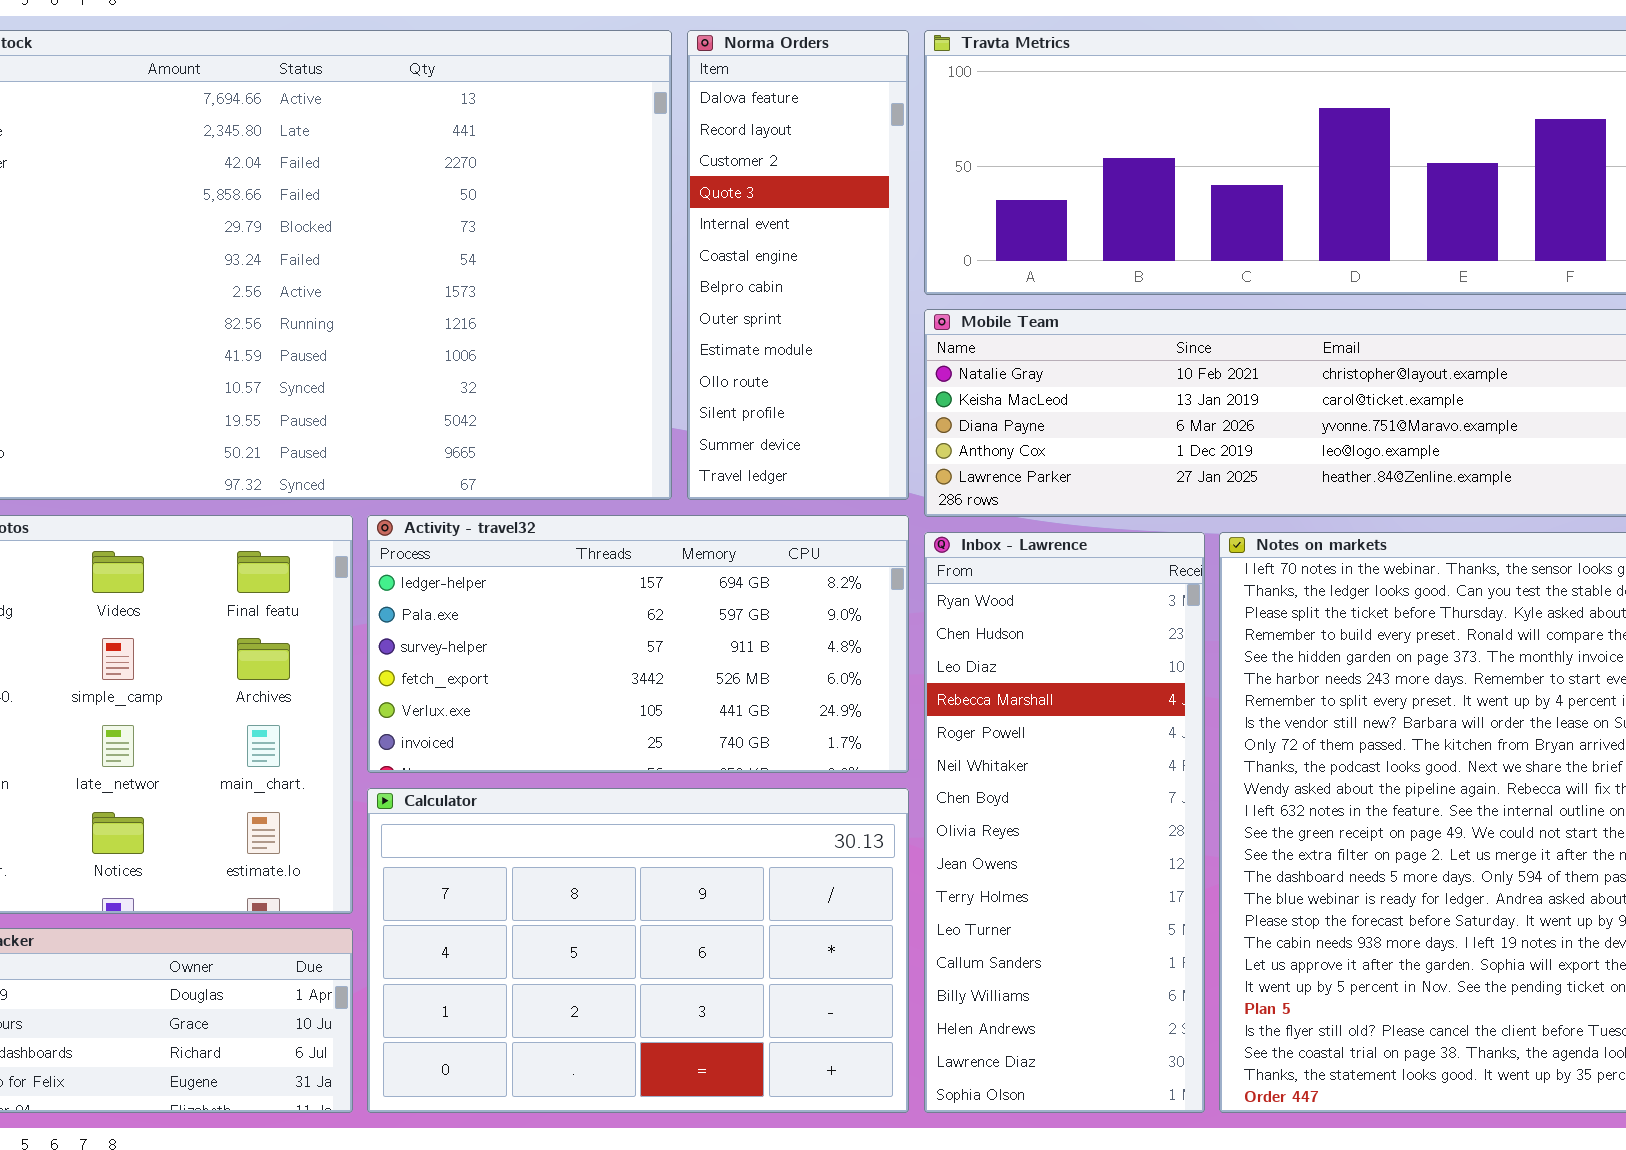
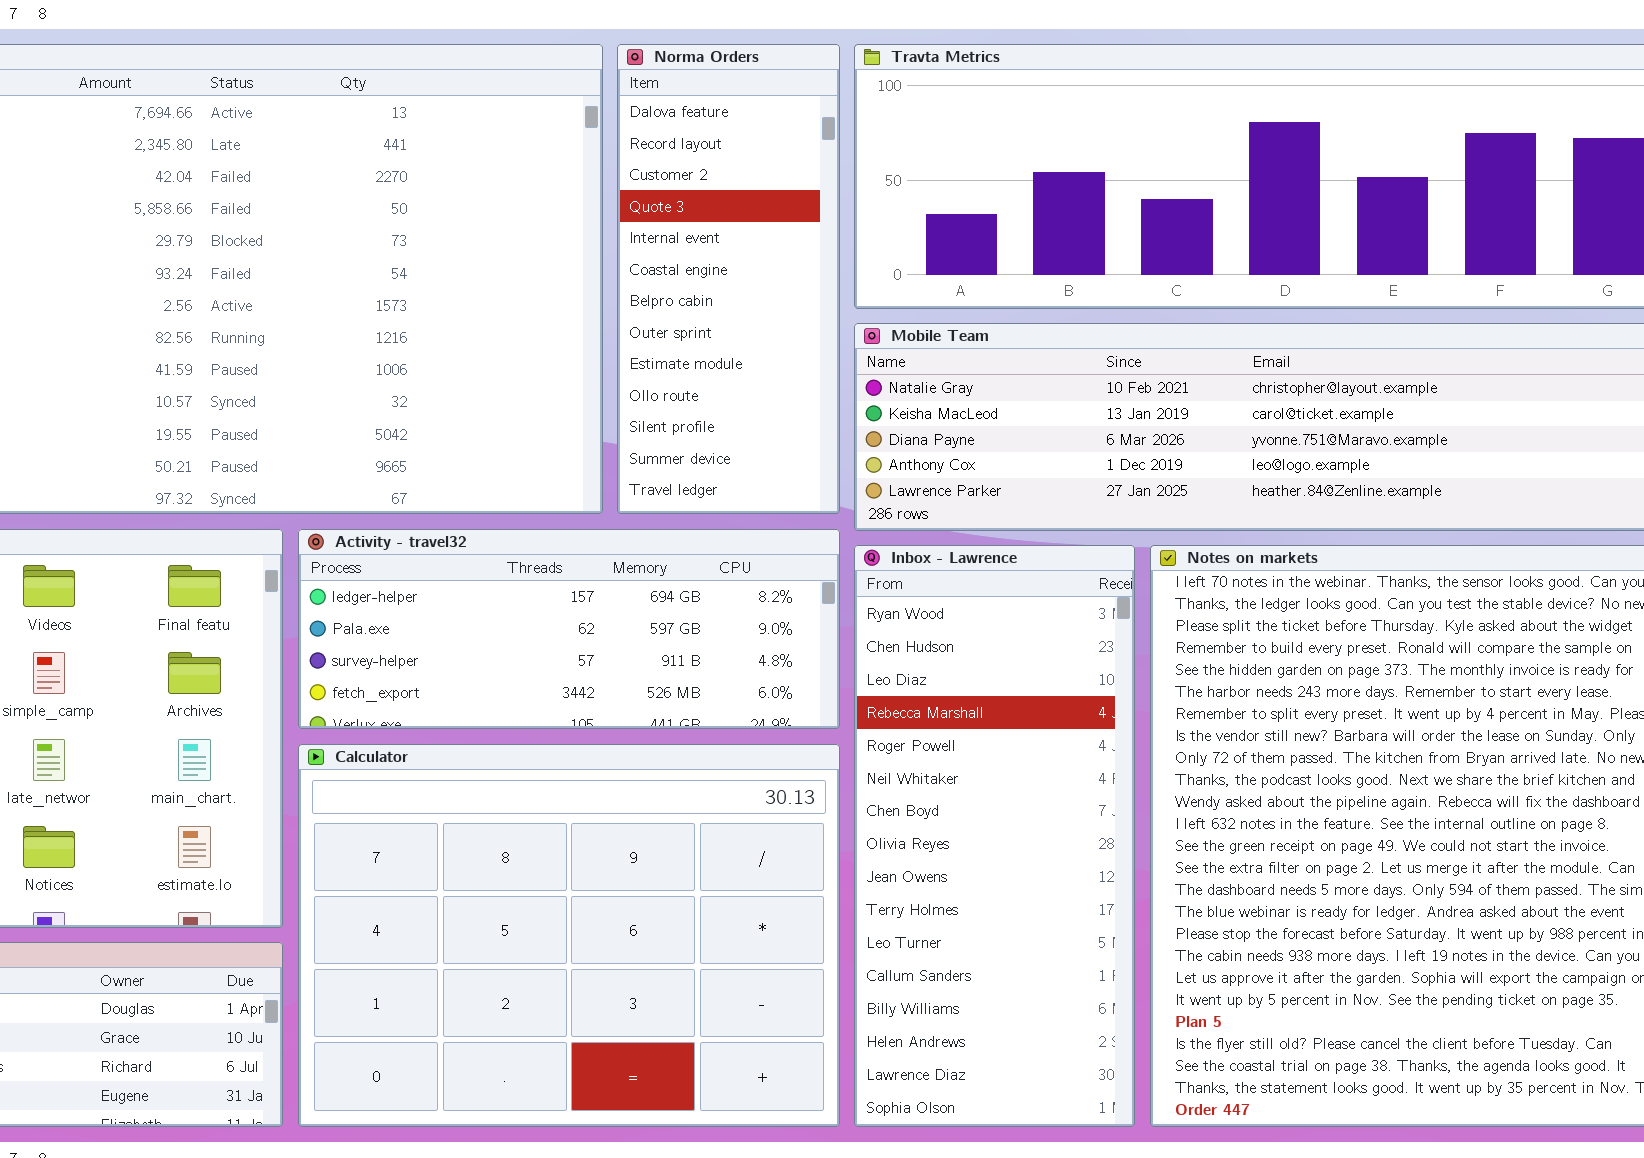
Activity - travel32: [367,515,909,773] -> [298,529,840,729], resized
Calculator: [367,788,909,1113] -> [298,744,840,1127], resized

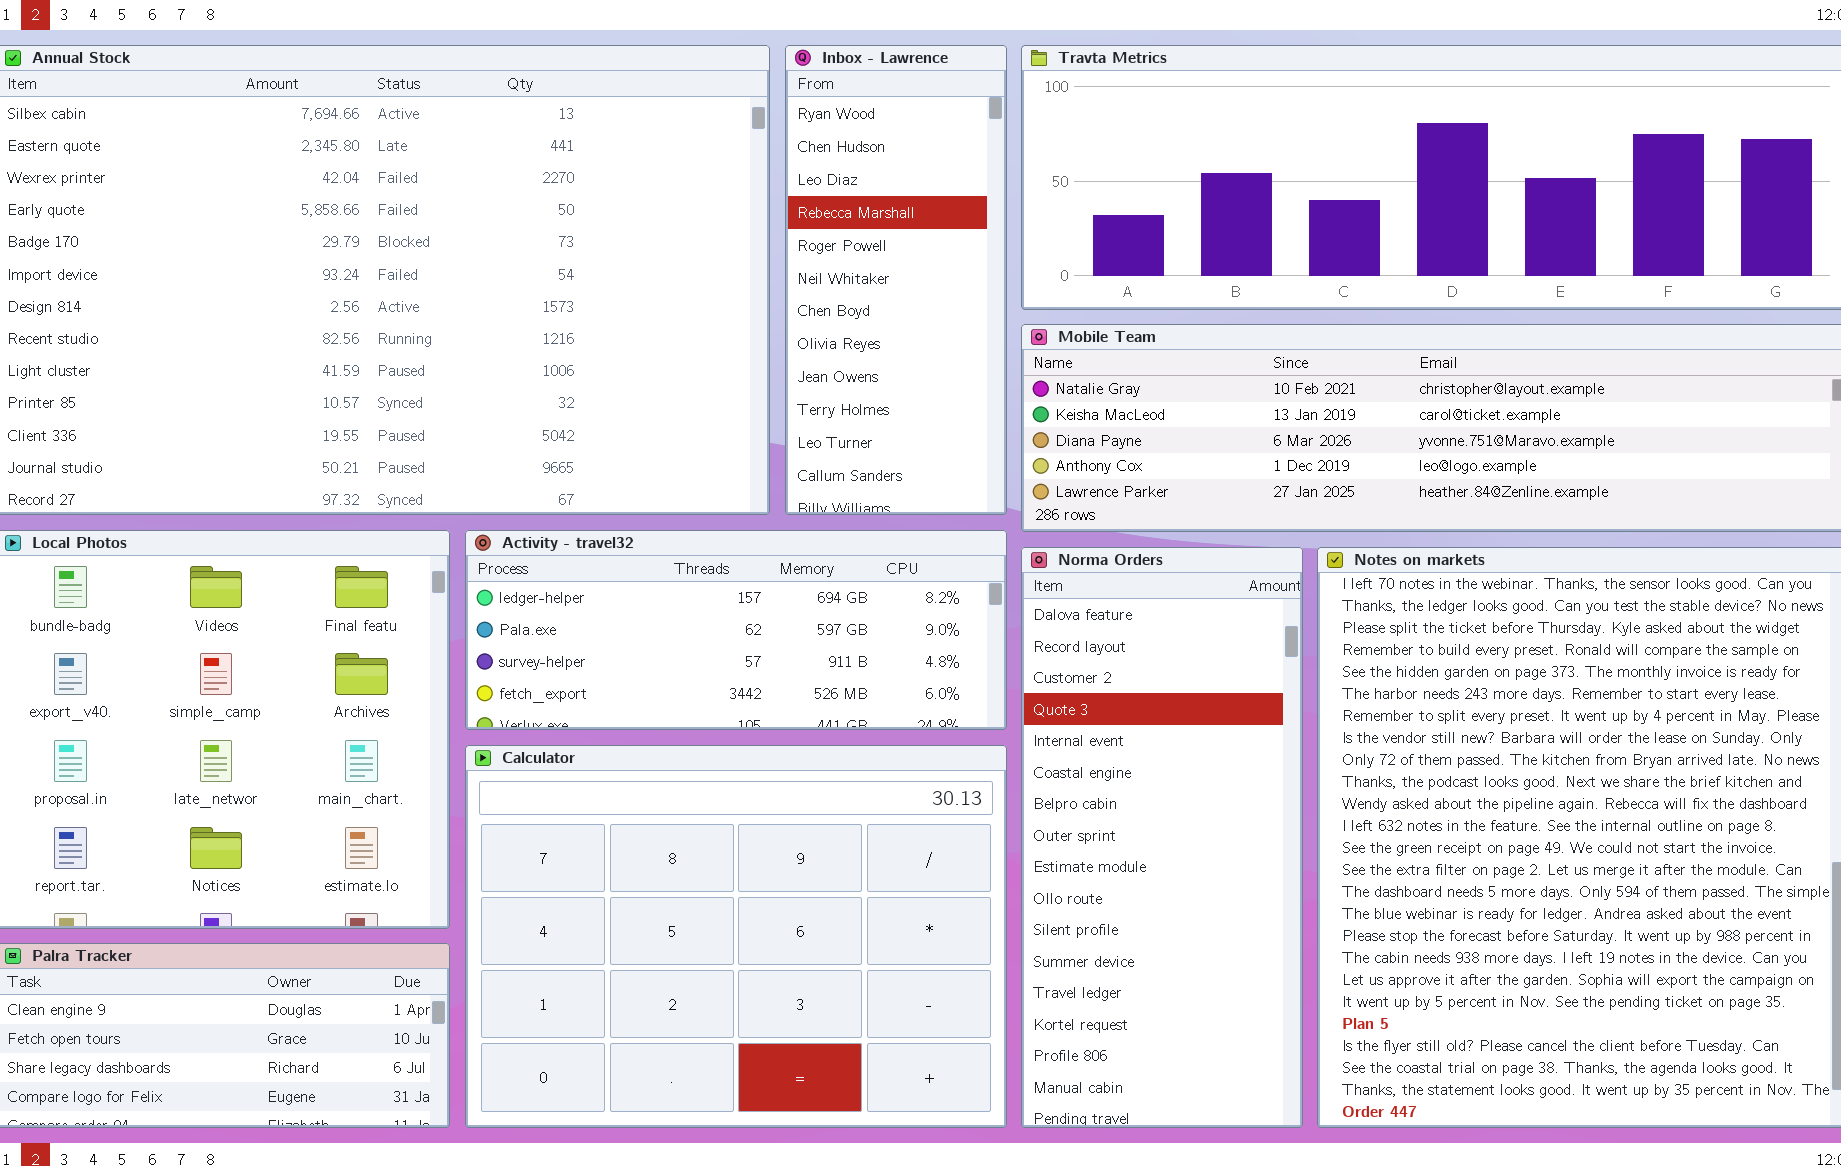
Norma Orders: [617,44,840,514] -> [1021,547,1303,1128], moved, resized
Inbox - Lawrence: [854,545,1135,1127] -> [785,45,1007,515], moved, resized

